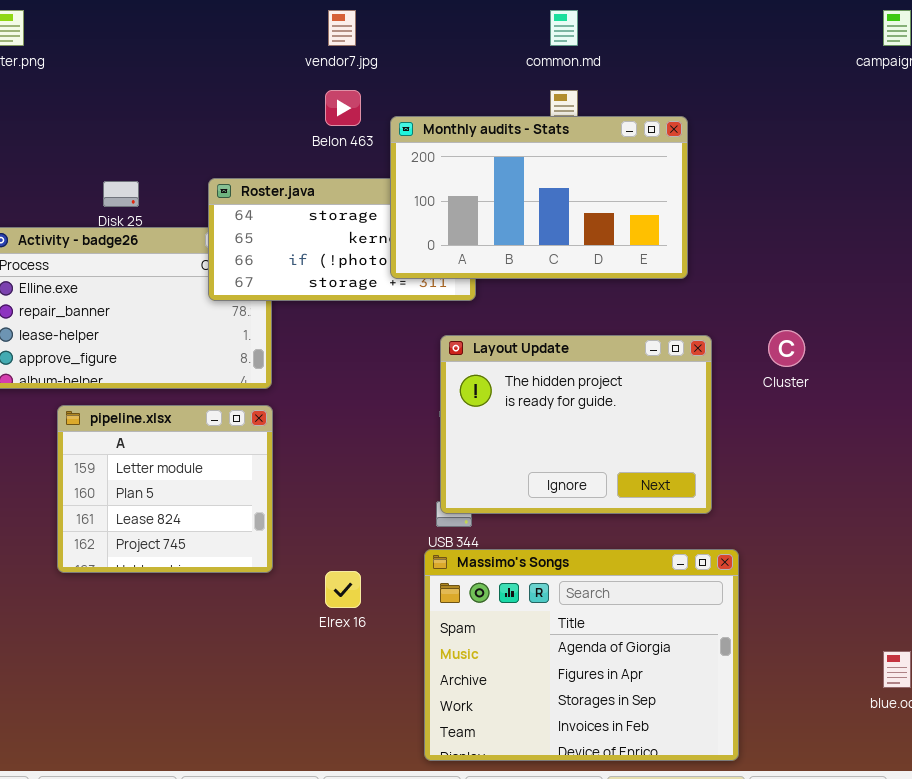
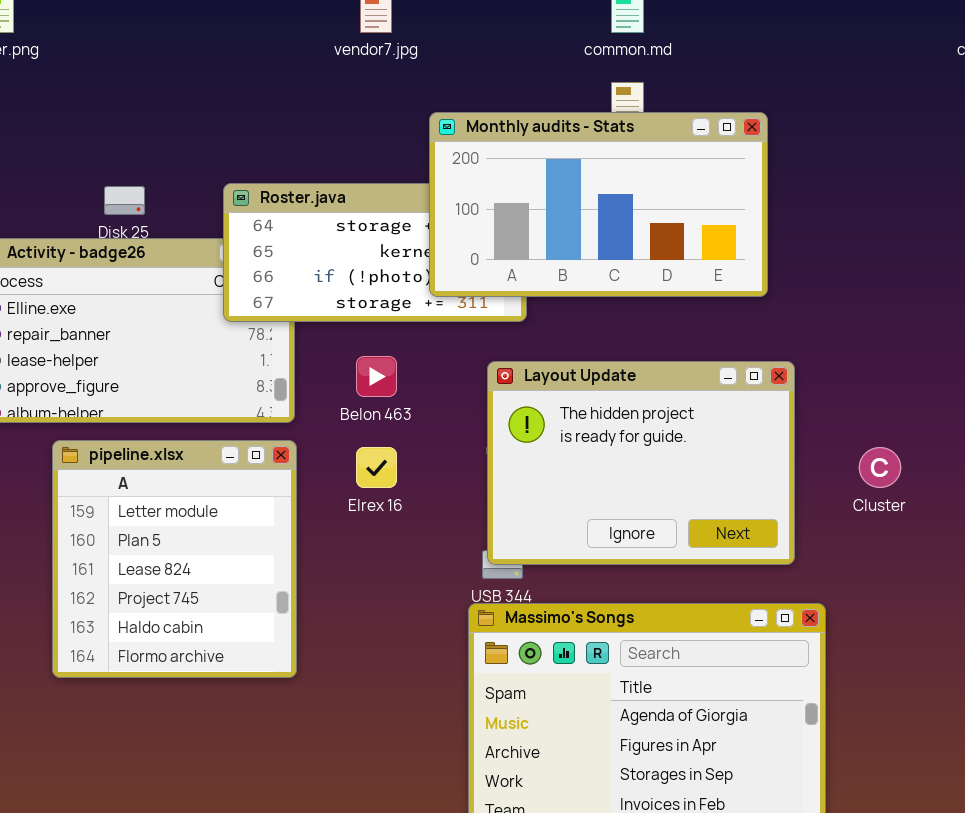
Belon 463: [325,90,361,126] -> [356,356,397,397], moved
Cluster: [768,330,805,367] -> [859,447,901,488], moved
pipeline.xlsx: [57,405,273,573] -> [52,440,297,678], resized
Elrex 16: [325,571,361,608] -> [356,447,397,488], moved

